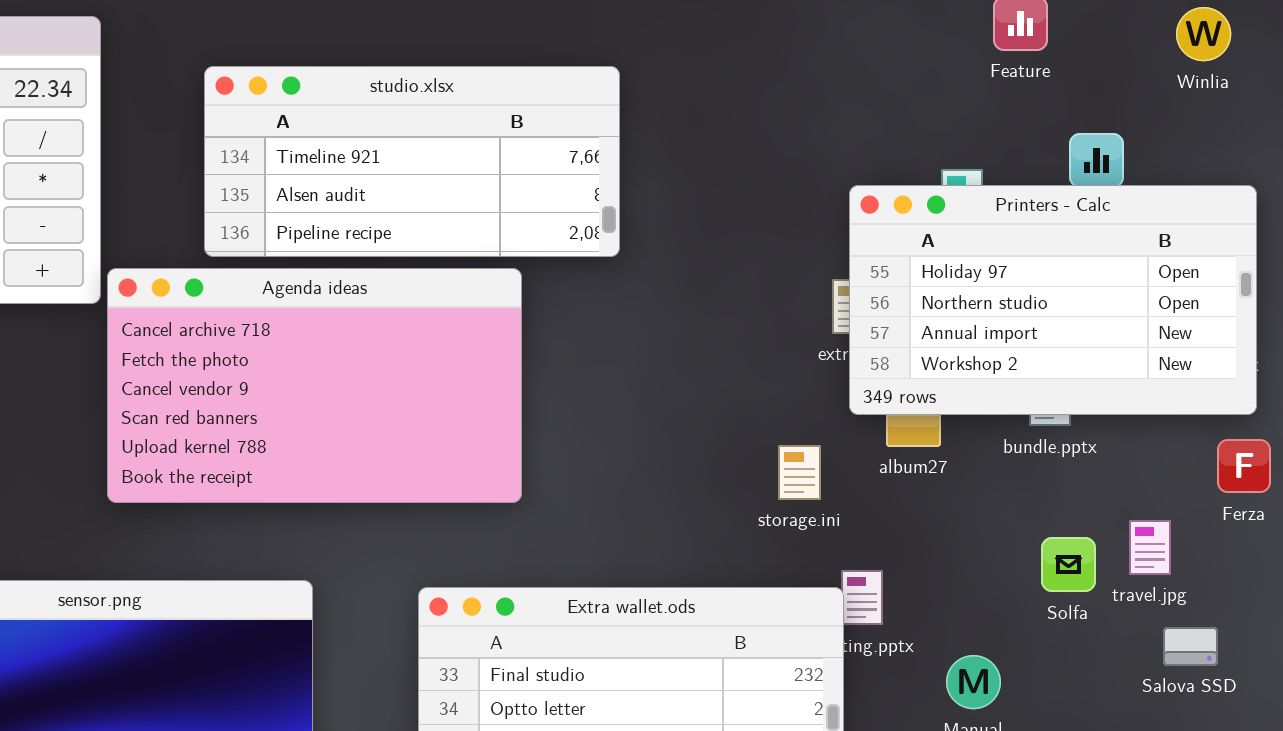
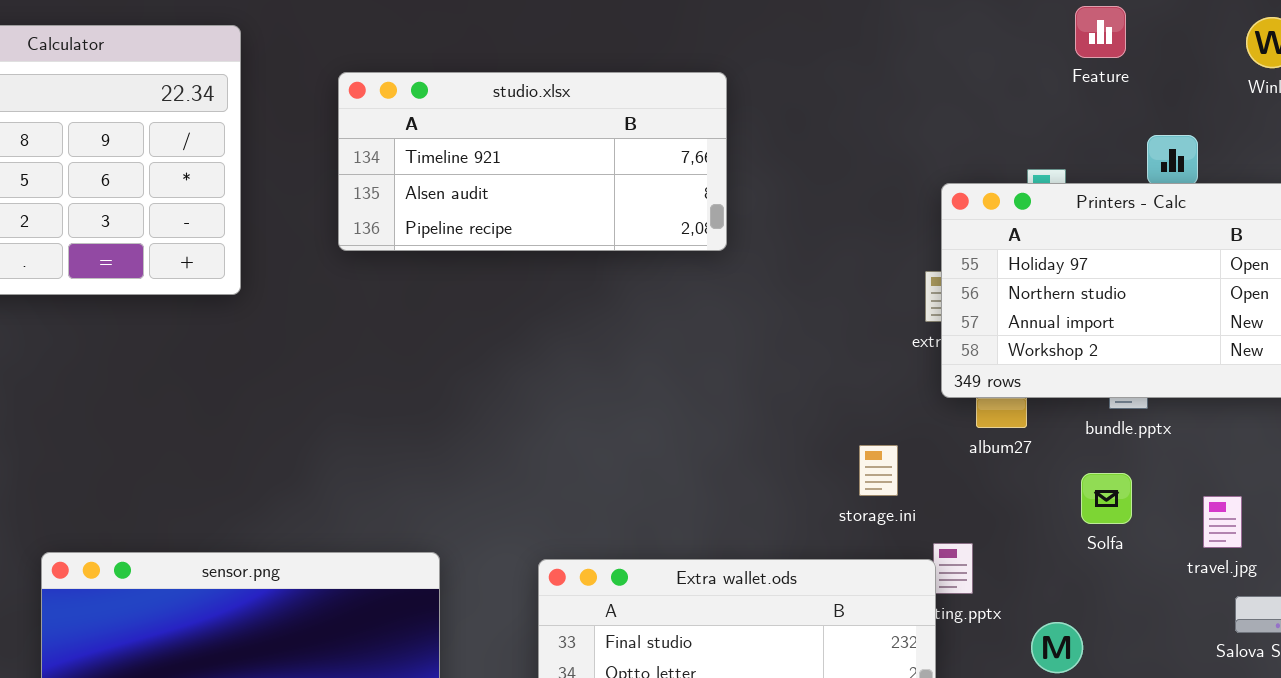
Agenda ideas: [107,268,522,503] -> none, closed
storage.ini: [778,445,821,500] -> [859,445,898,496], moved
Solfa: [1041,537,1096,592] -> [1081,473,1132,524], moved

